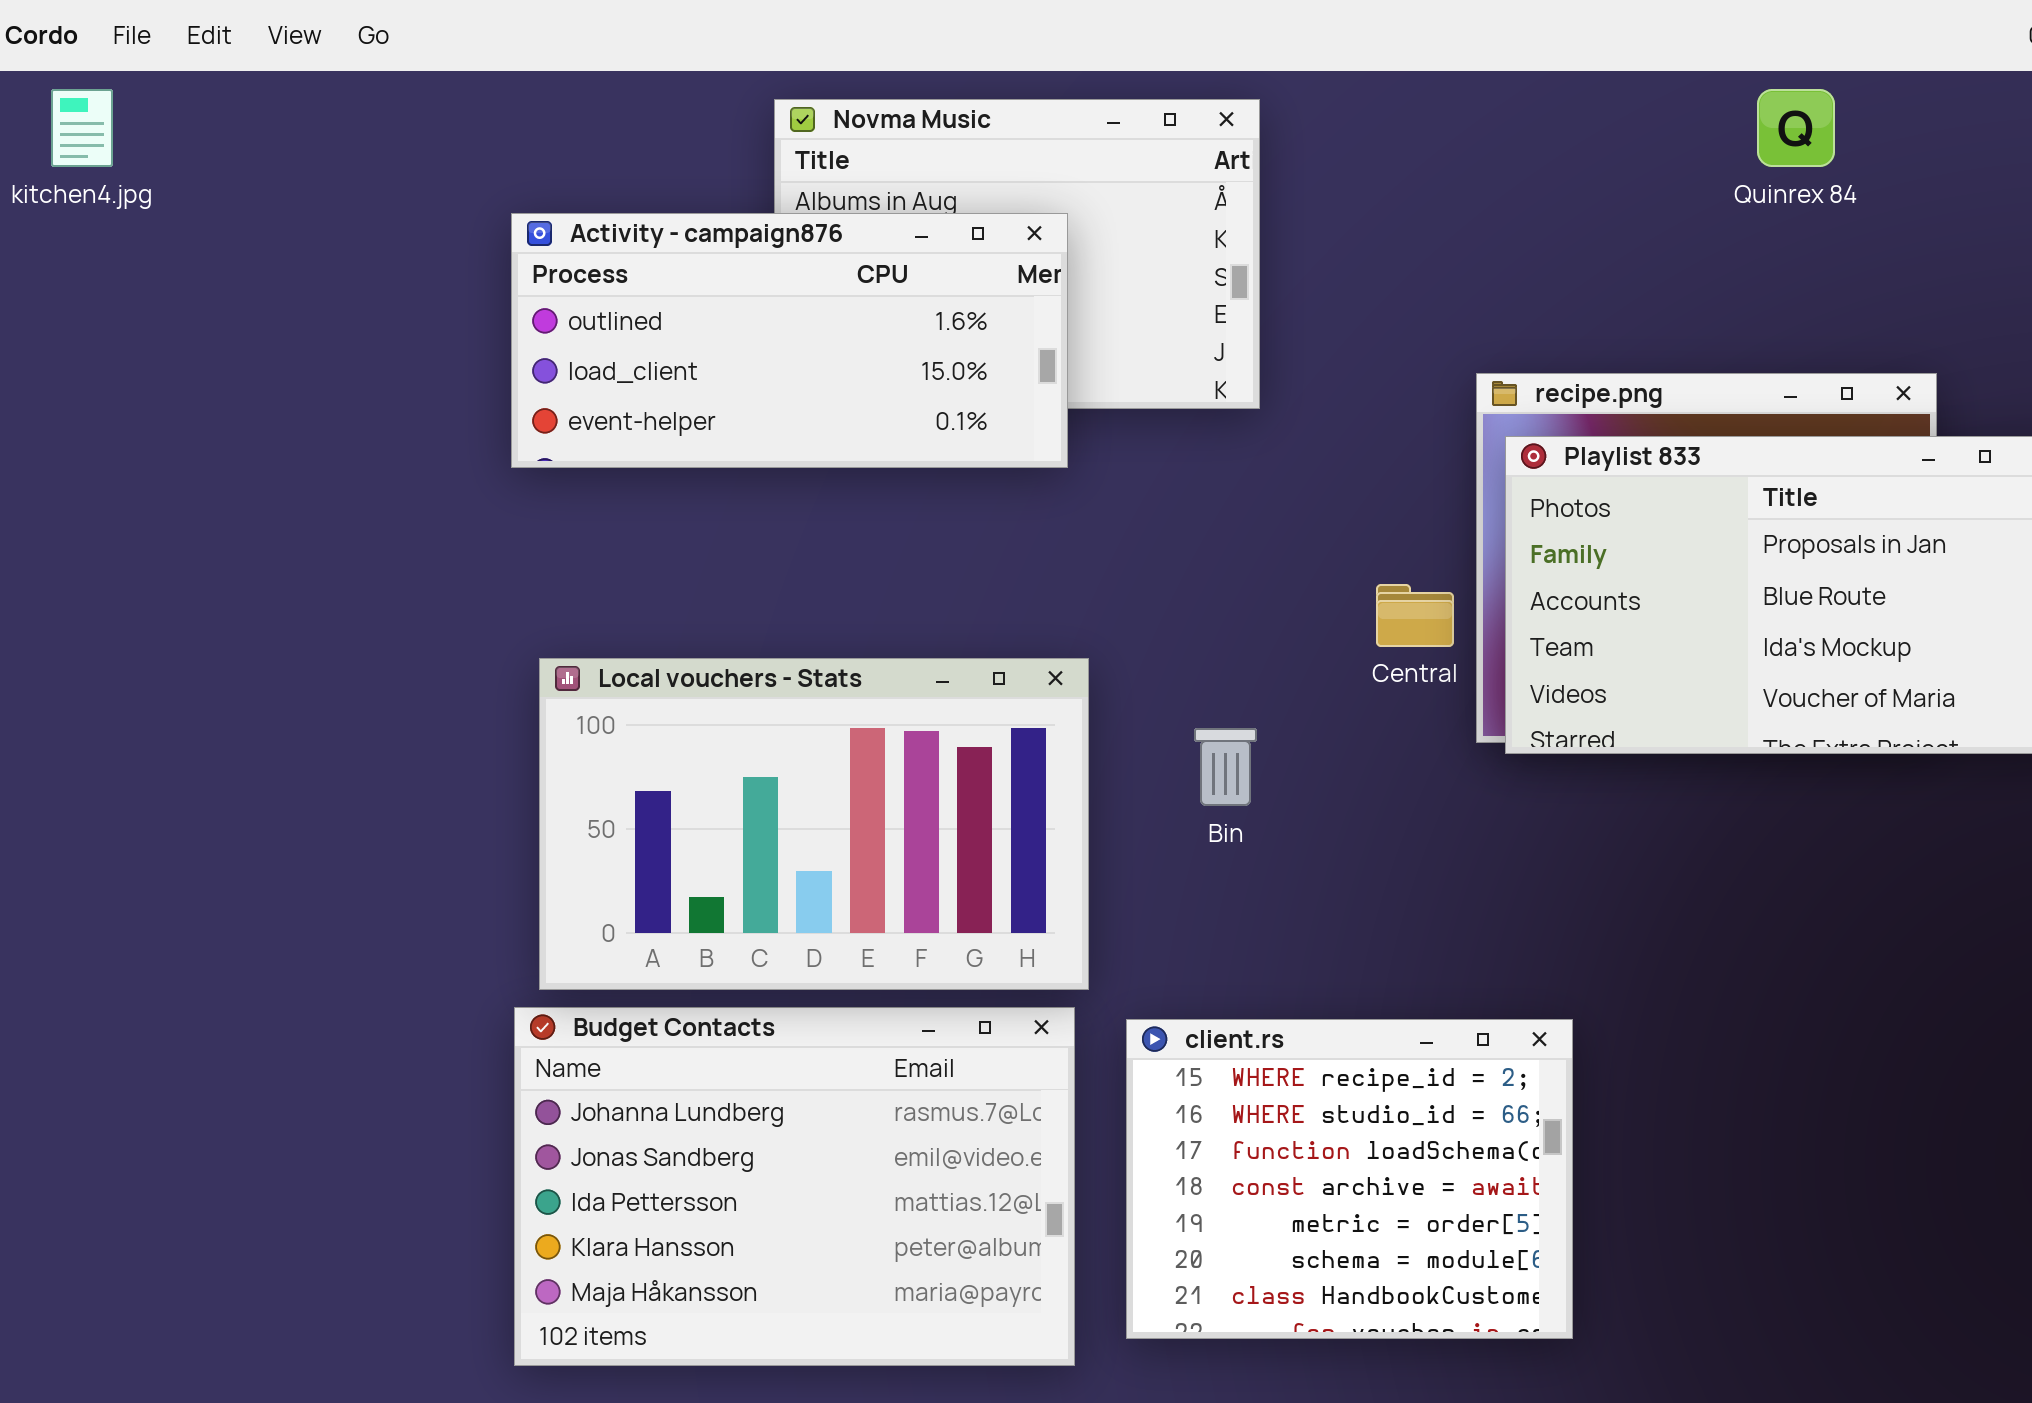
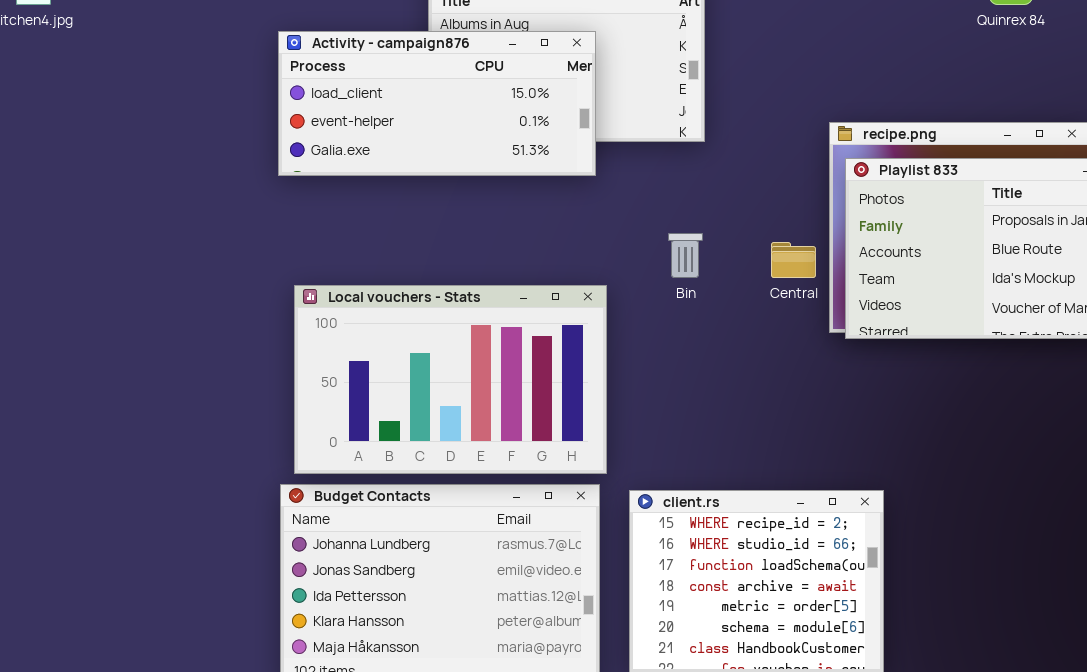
Activity - campaign876: [511,213,1068,468] -> [278,31,596,176], scrolled down 1 row
Bin: [1194,728,1257,806] -> [668,233,703,278], moved

